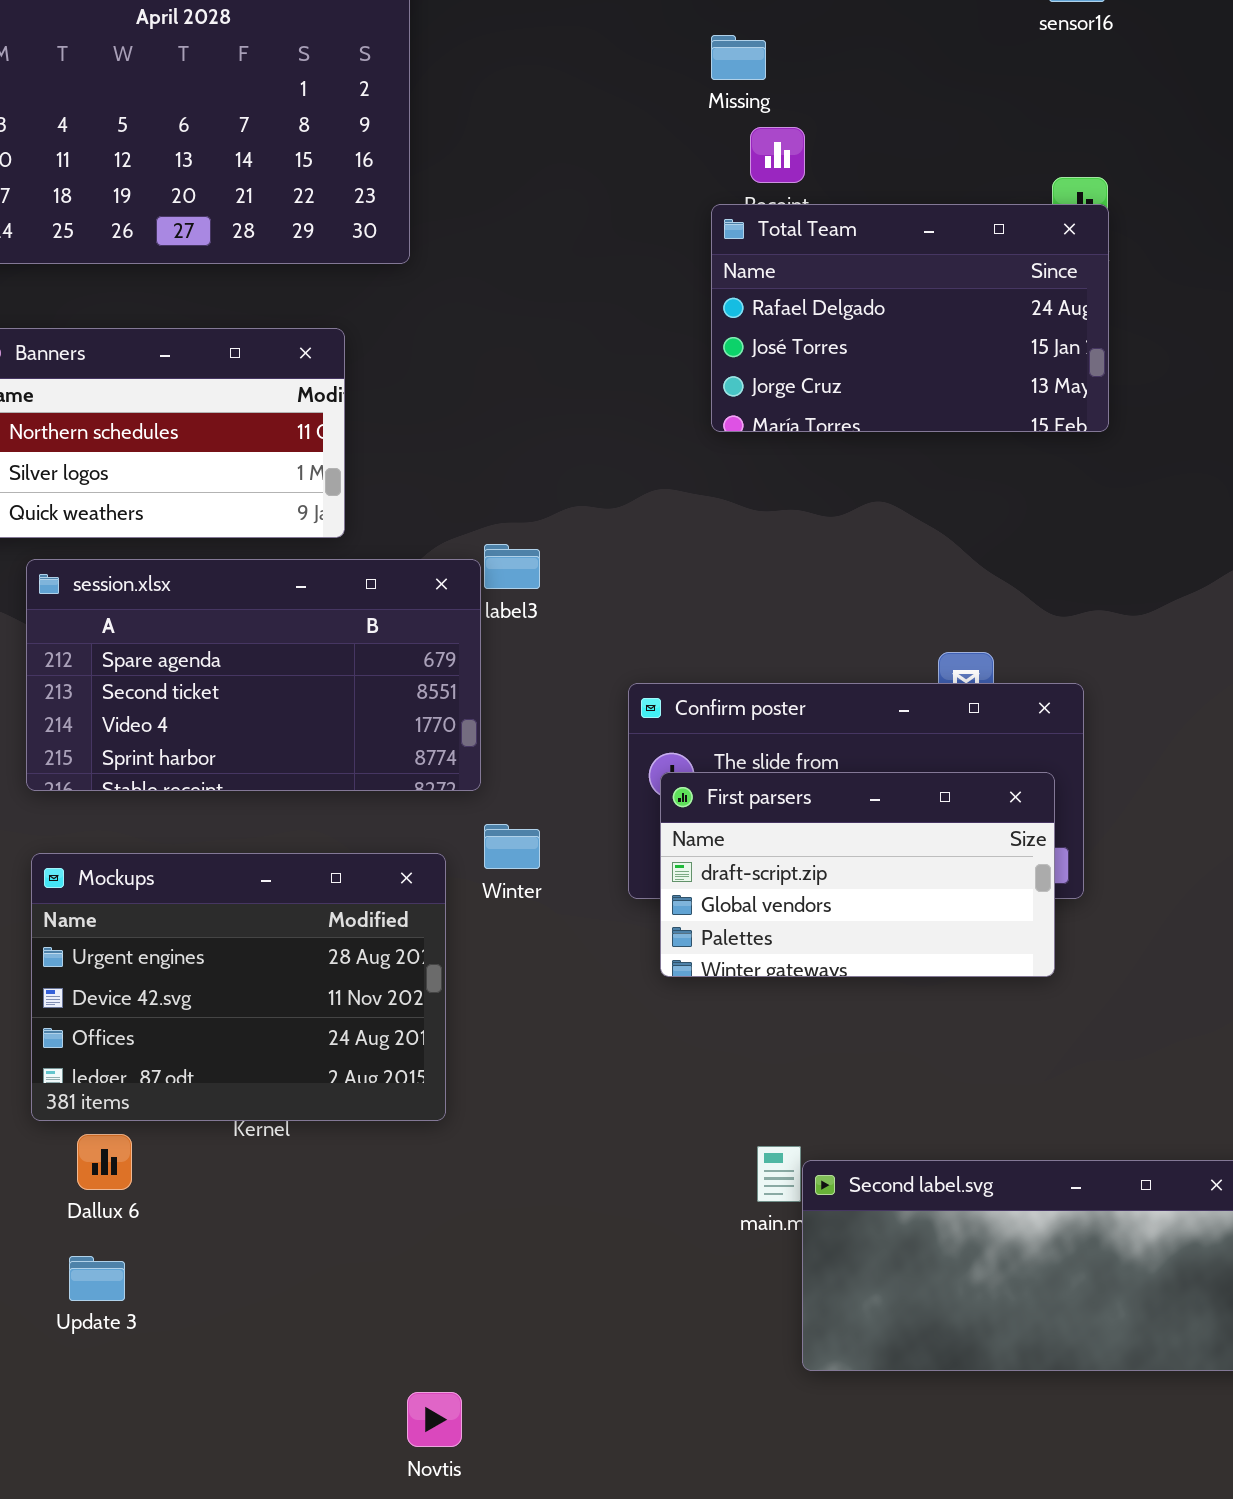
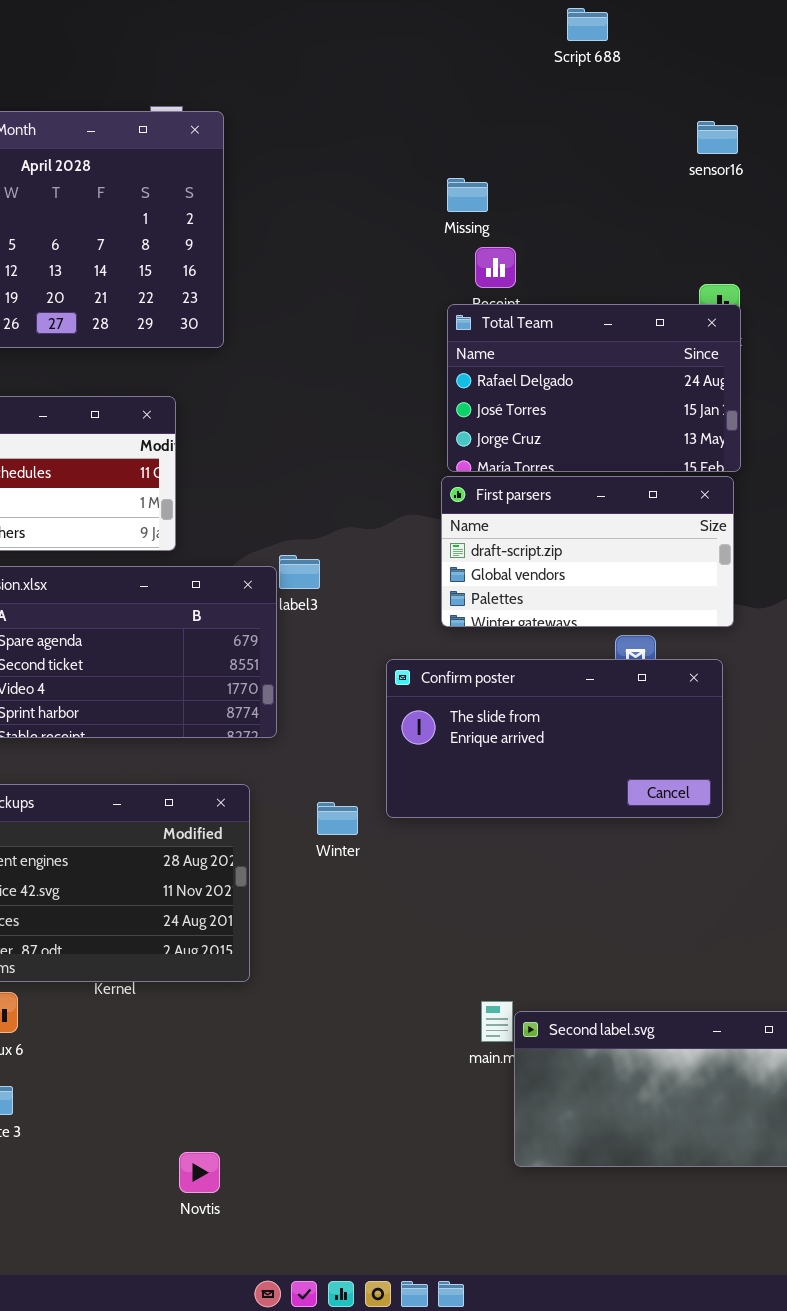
First parsers: [660,772,1055,977] -> [441,476,734,627], moved
Winter: [484,824,540,869] -> [317,802,358,835], moved
Novtis: [407,1392,462,1447] -> [179,1152,220,1193], moved

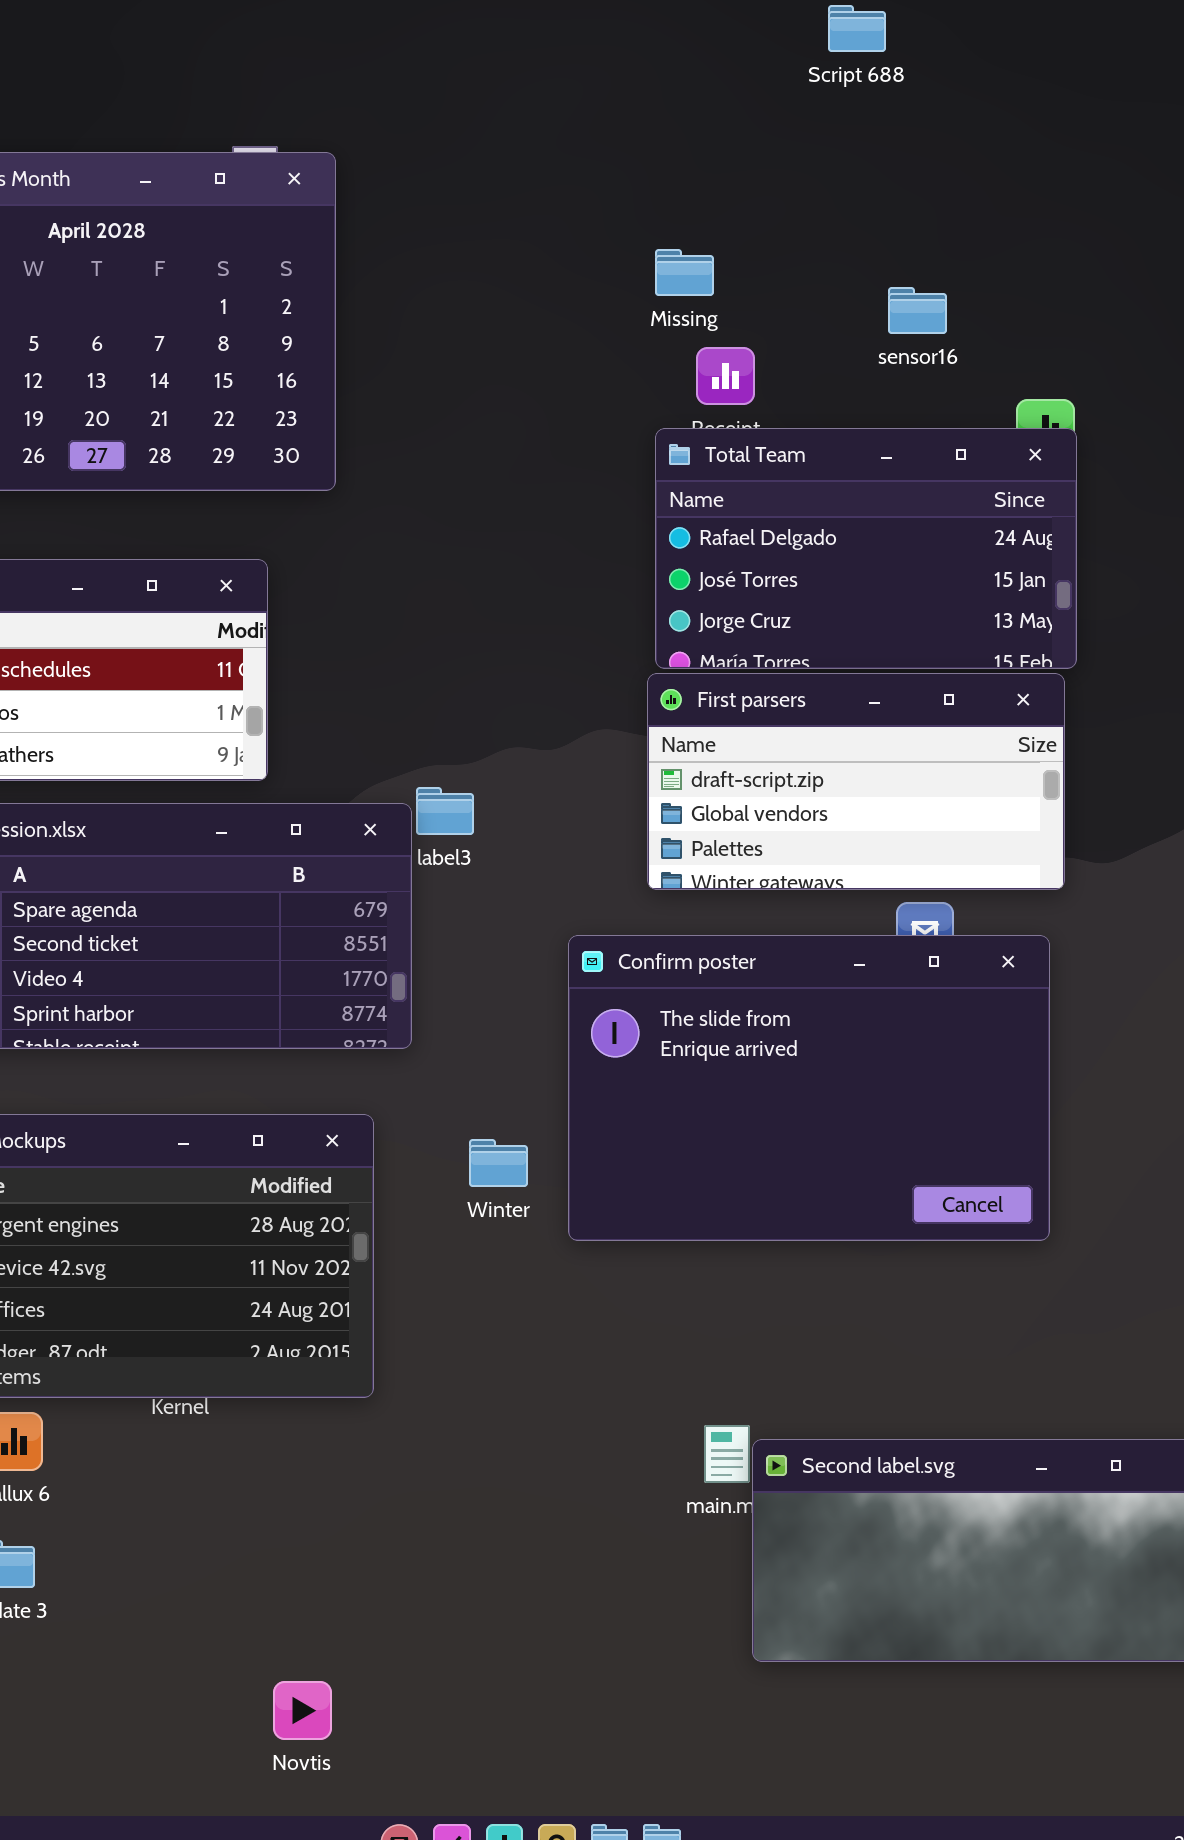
sensor16: [697,121,738,154] -> [888,287,947,334], moved
Confirm poster: [386,659,723,818] -> [568,935,1050,1241], resized
Novtis: [179,1152,220,1193] -> [273,1681,332,1740], moved

